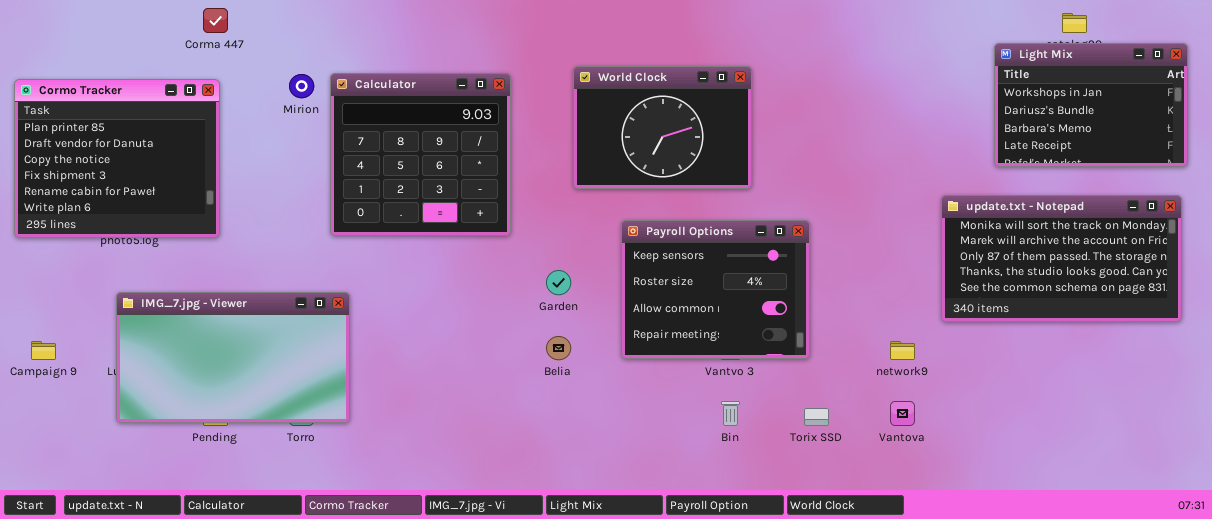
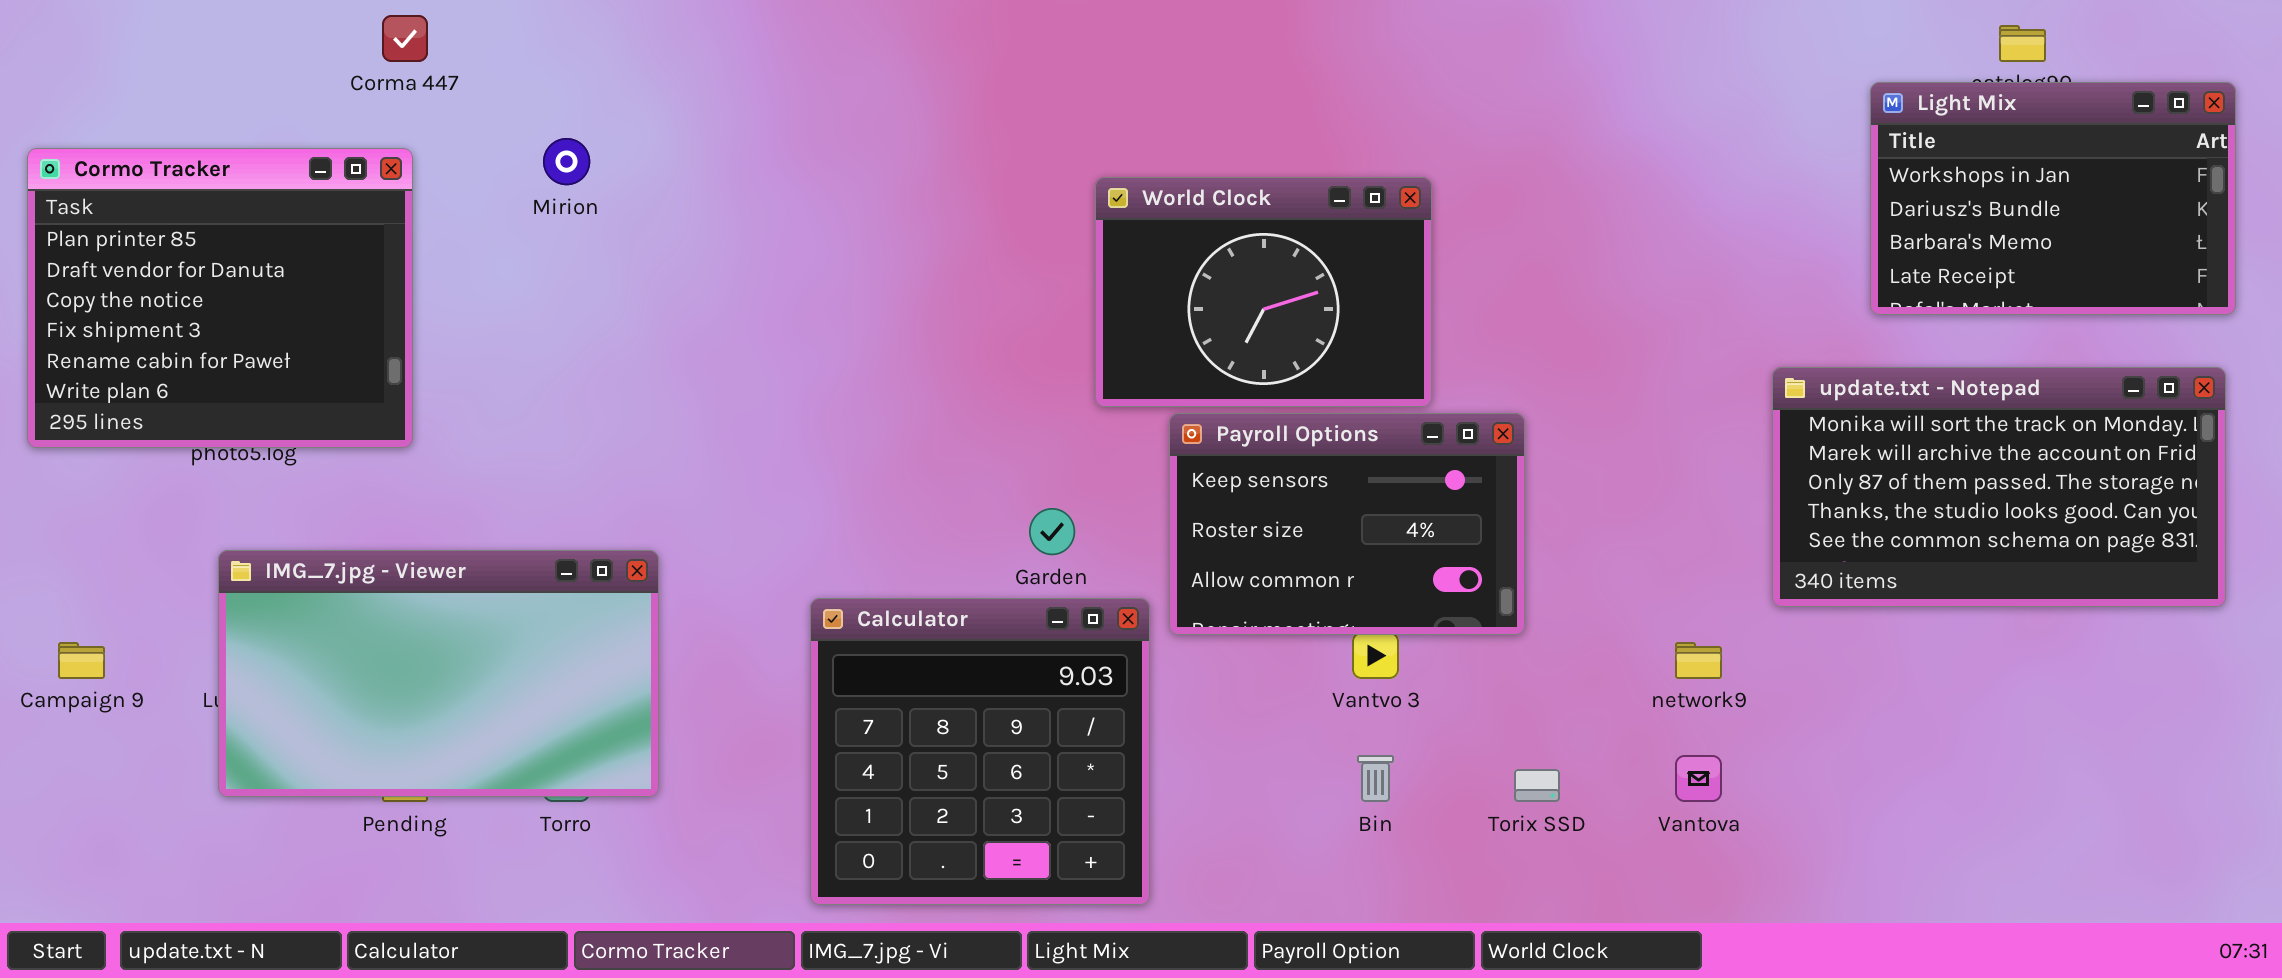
World Clock: [573,66,752,189] -> [1095,177,1432,407], moved
Calculator: [330,73,511,236] -> [810,598,1150,905], moved
Payroll Options: [621,220,810,359] -> [1169,413,1525,635], resized

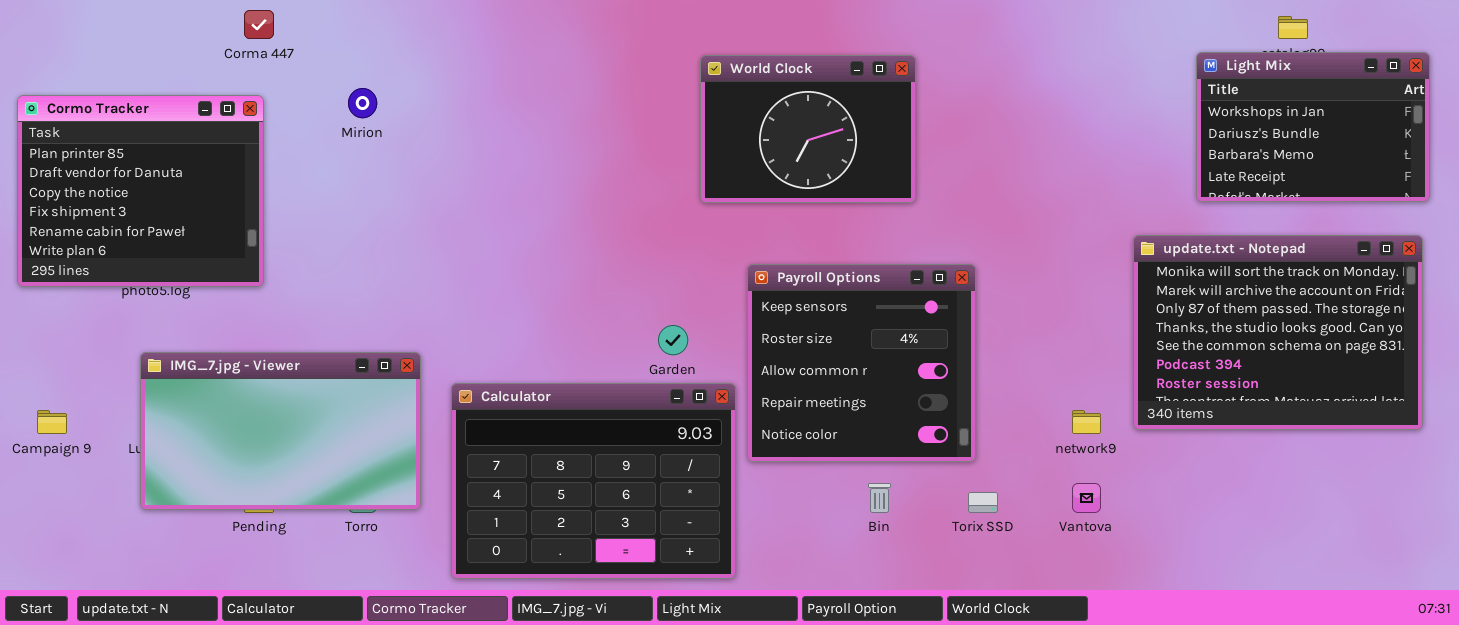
World Clock: [1095,177,1432,407] -> [700,55,916,203], moved
update.txt - Notepad: [1772,367,2226,607] -> [1133,235,1423,430], resized
Payroll Options: [1169,413,1525,635] -> [747,264,976,462], resized
Calculator: [810,598,1150,905] -> [451,383,736,579], resized

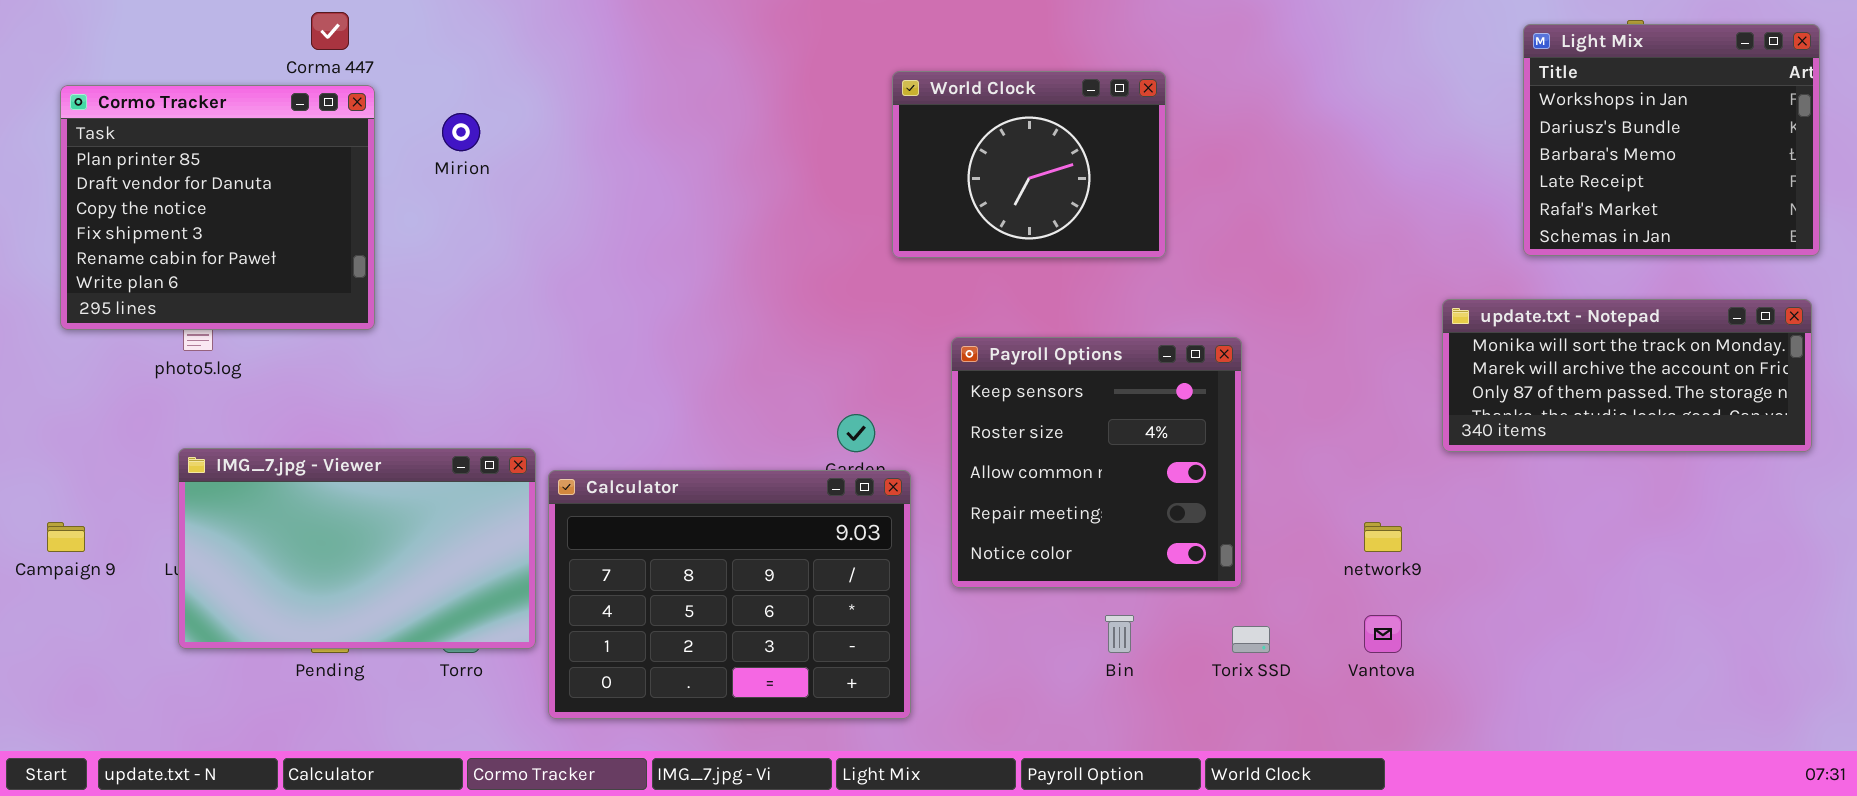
Light Mix: [1196,52,1430,202] -> [1523,24,1820,256], resized
Cormo Tracker: [17,95,264,287] -> [60,85,375,330], moved
update.txt - Notepad: [1133,235,1423,430] -> [1442,299,1812,452], resized
Calculator: [451,383,736,579] -> [548,470,911,719], moved

